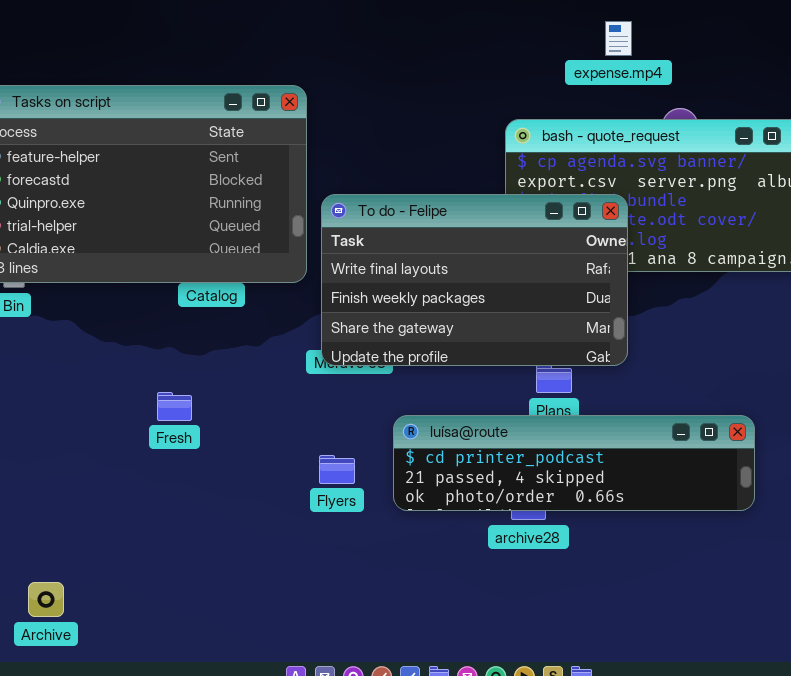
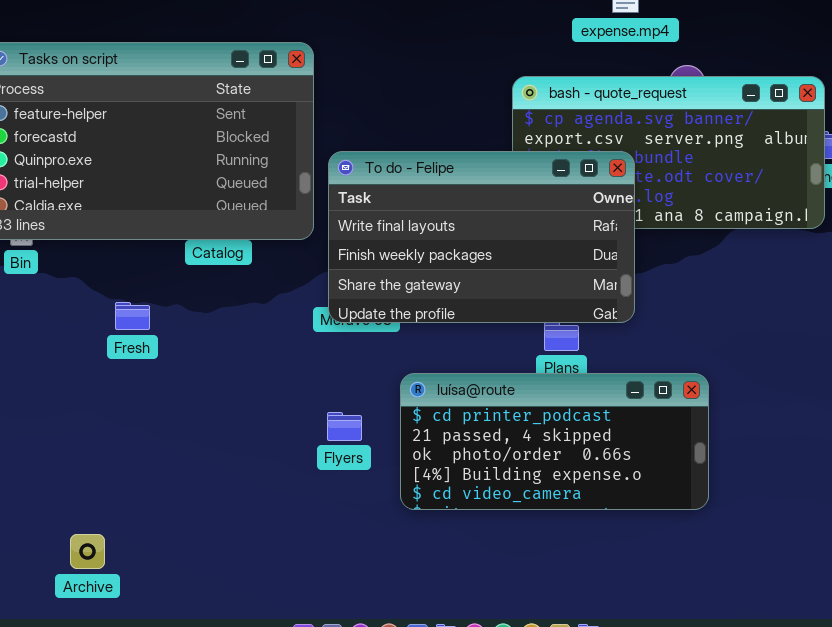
Fresh: [157,392,192,421] -> [115,302,150,330], moved
luísa@route: [393,415,755,511] -> [400,373,709,510], resized
Archive: [28,582,64,617] -> [70,534,105,569], moved

